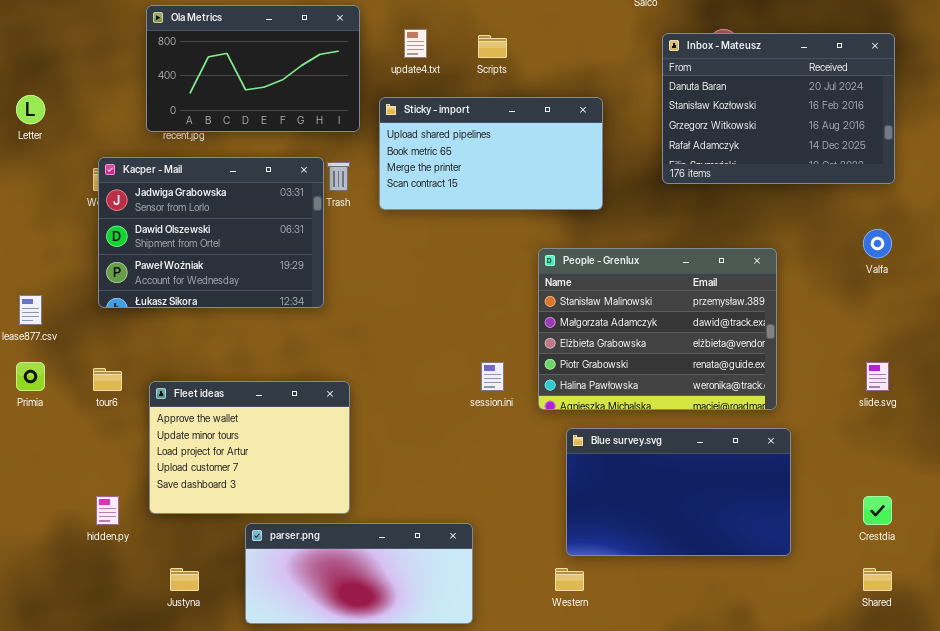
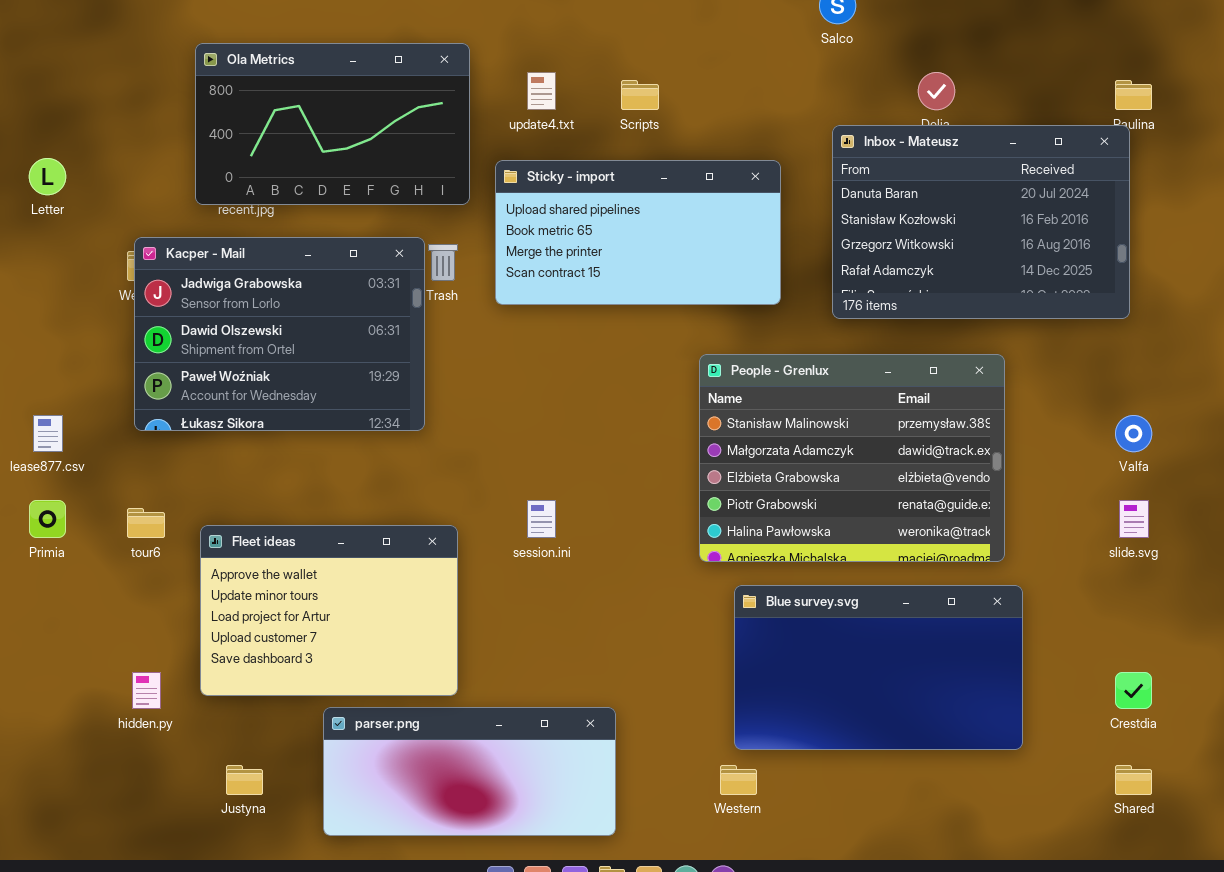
Inbox - Mateusz: [662,33,895,184] -> [832,125,1130,319], moved
Valfa: [863,229,892,258] -> [1115,415,1152,452], moved
session.ini: [481,362,504,391] -> [527,500,556,538], moved

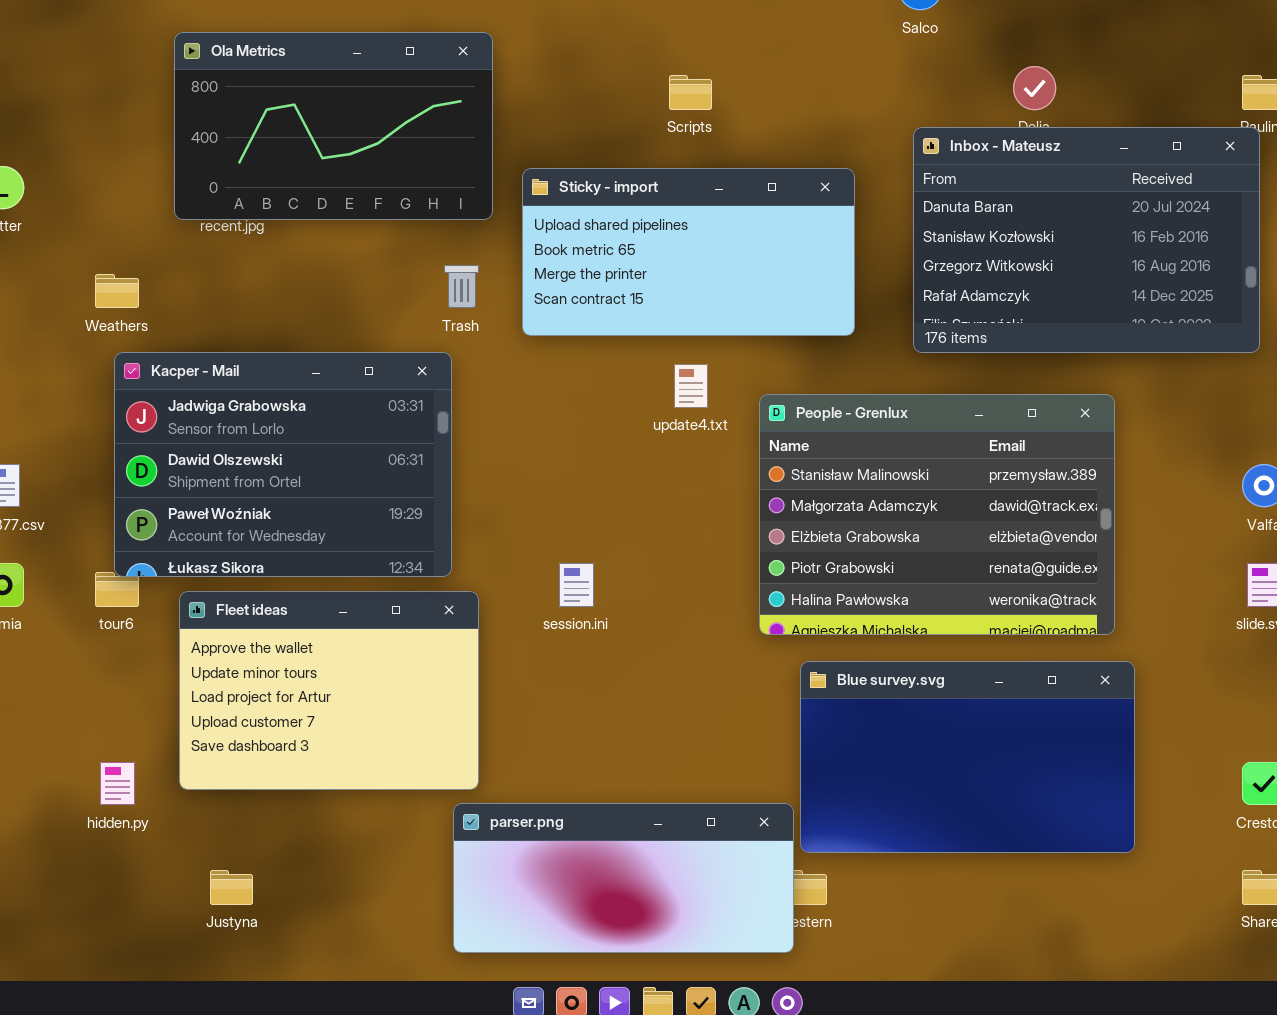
update4.txt: [527,72,556,110] -> [674,364,708,408], moved
Kacper - Mail: [134,237,425,431] -> [114,352,452,577], moved
parser.png: [323,707,616,836] -> [453,803,794,953], moved

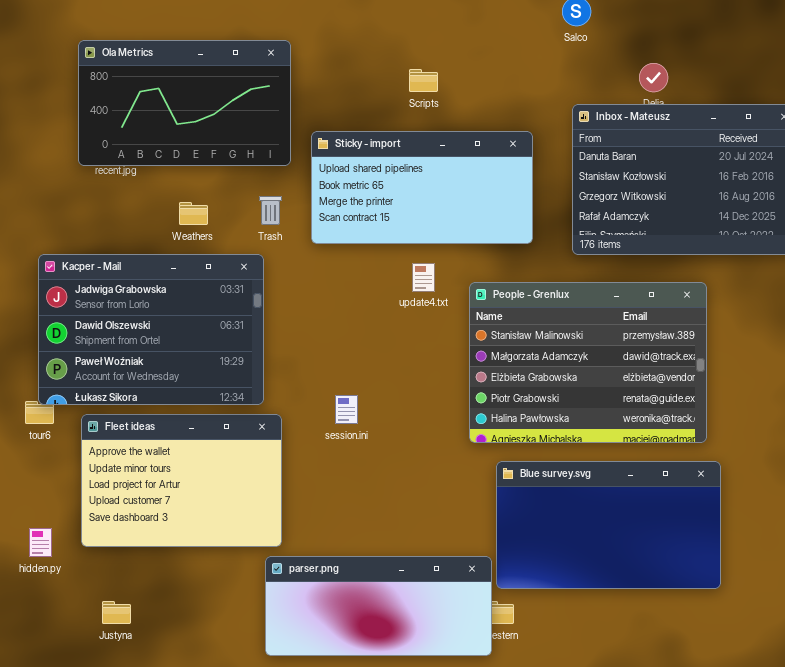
Weathers: [95,274,139,308] -> [179,202,208,225], moved

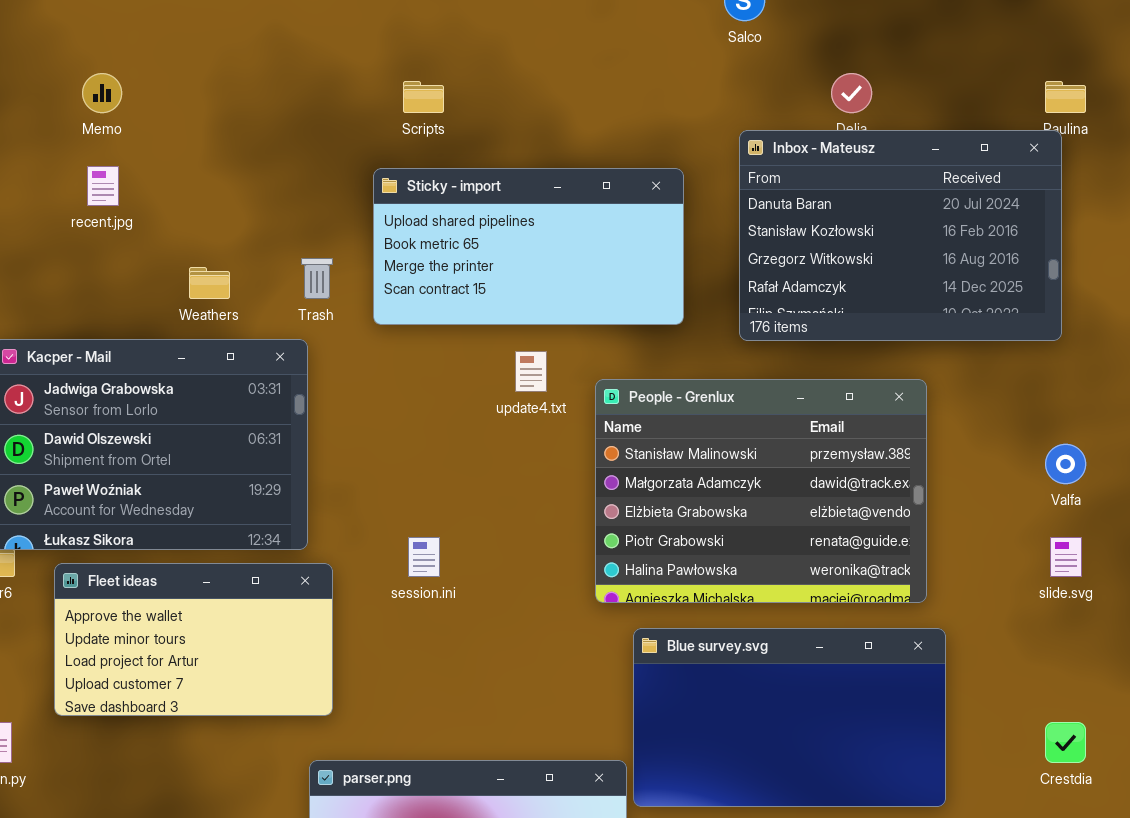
Ola Metrics: [78,40,291,166] -> none, closed
Scripts: [409,69,438,92] -> [403,81,444,113], moved
Fleet ideas: [81,414,282,547] -> [54,563,333,716], resized

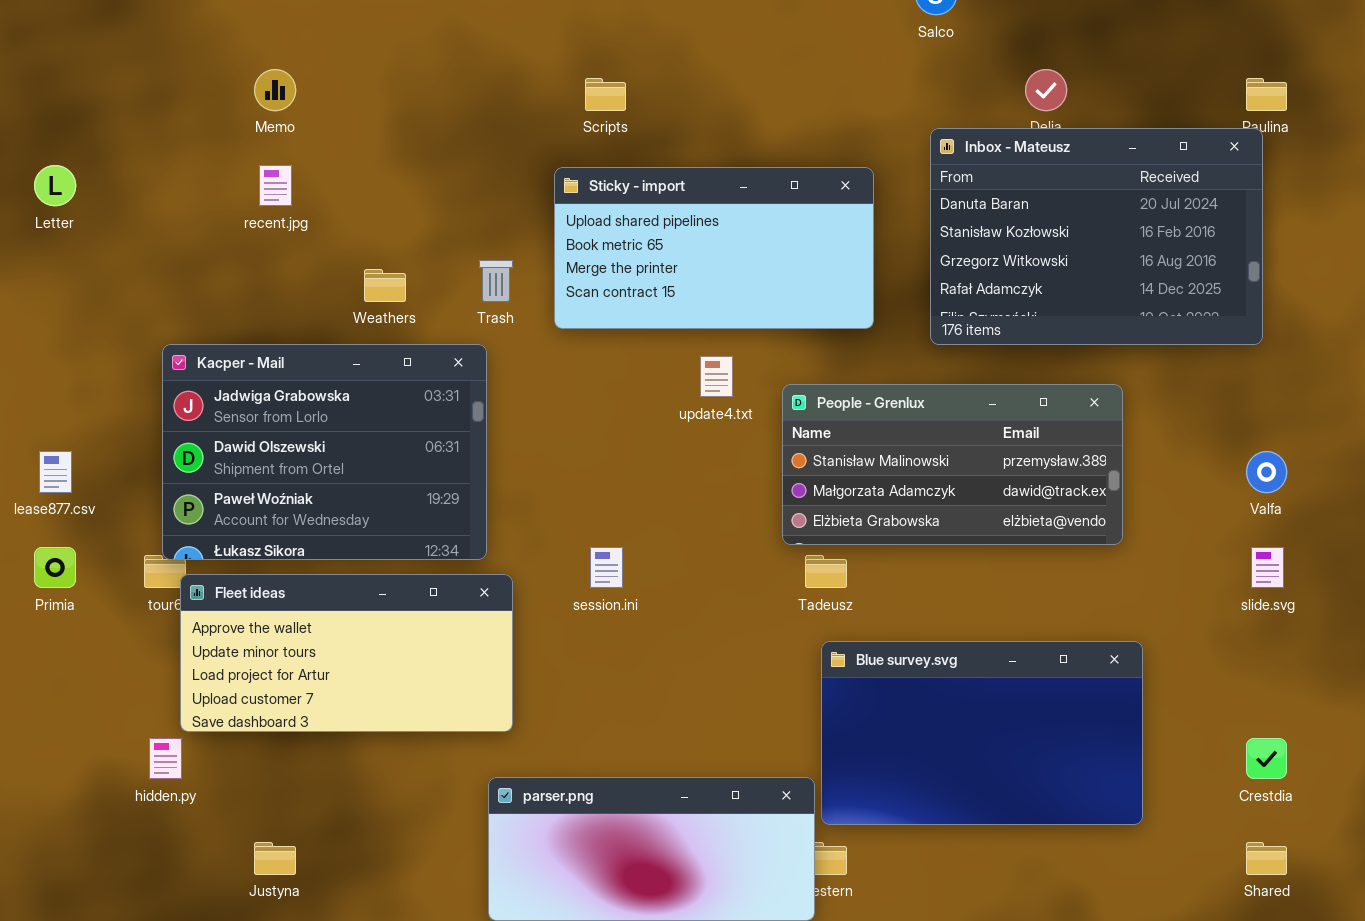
People - Grenlux: [595,379,927,603] -> [782,384,1123,545], resized
Fleet ideas: [54,563,333,716] -> [180,574,513,732], resized

